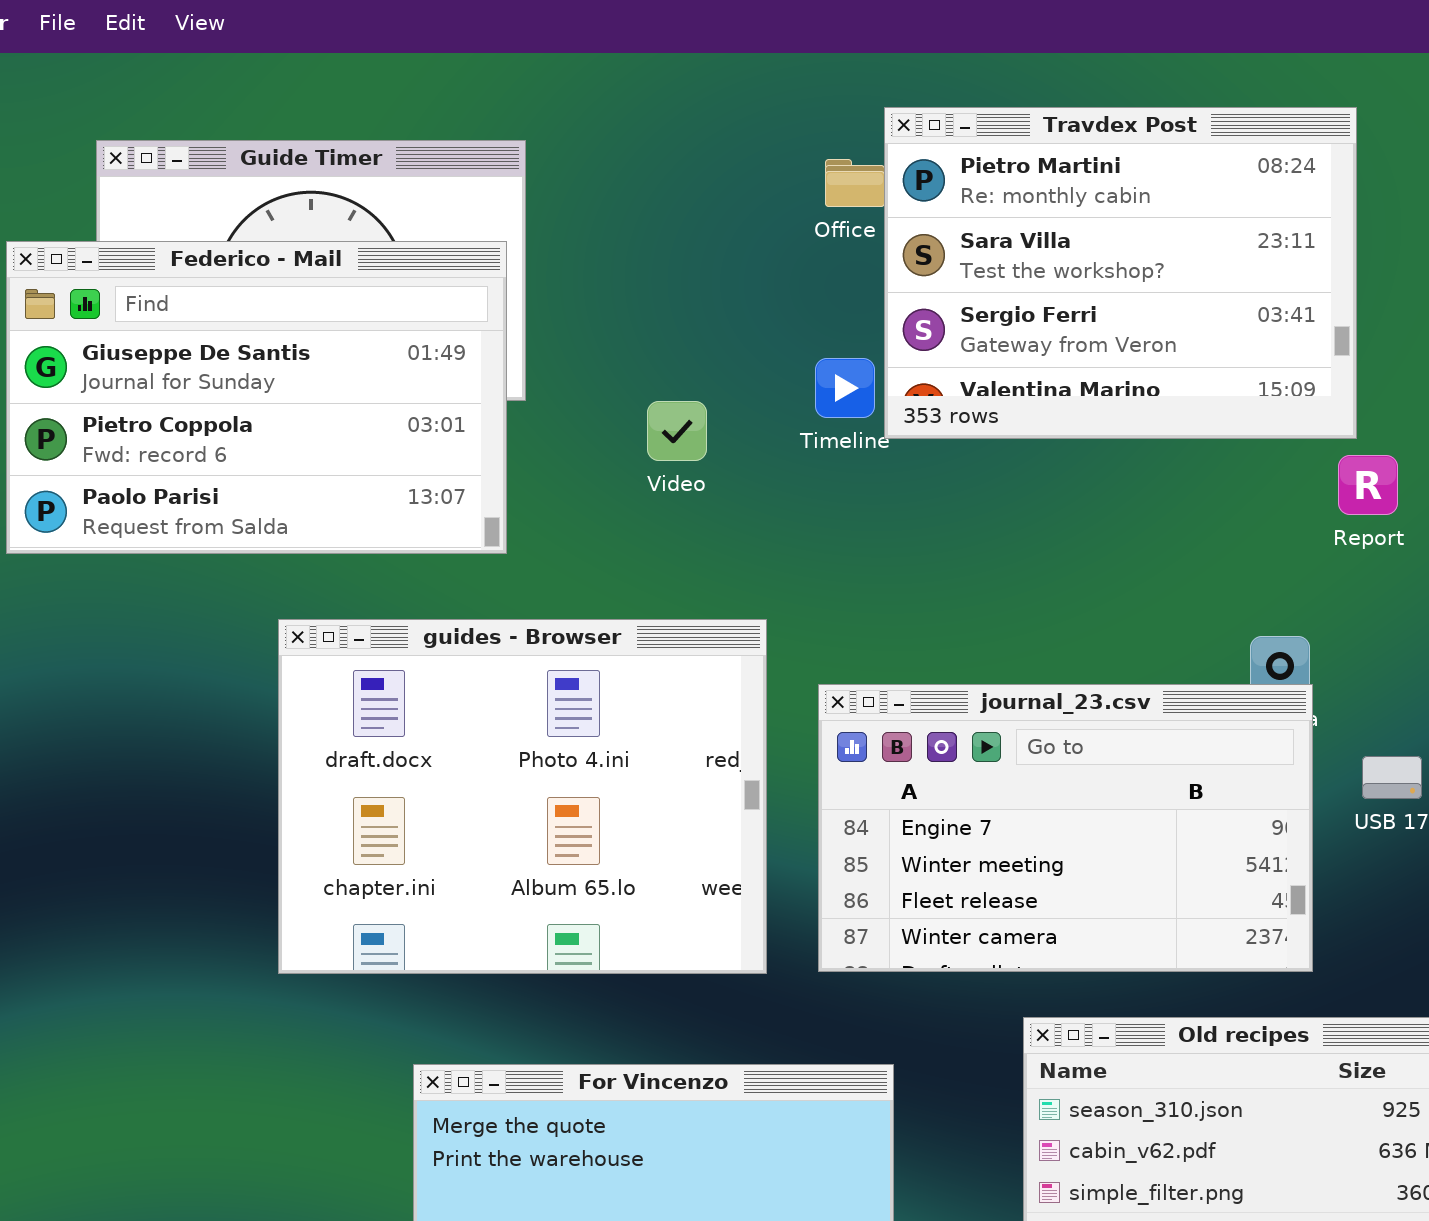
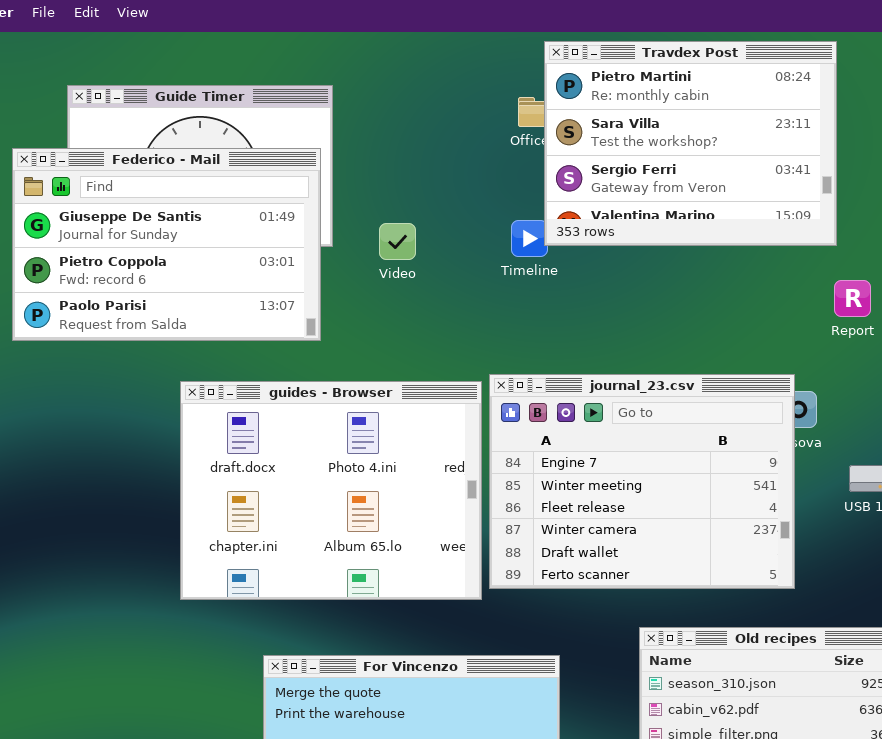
Travdex Post: [884,107,1357,439] -> [544,41,837,246], moved
Video: [647,401,707,461] -> [379,223,416,260], moved
journal_23.csv: [818,684,1313,972] -> [489,374,795,589], moved, resized

